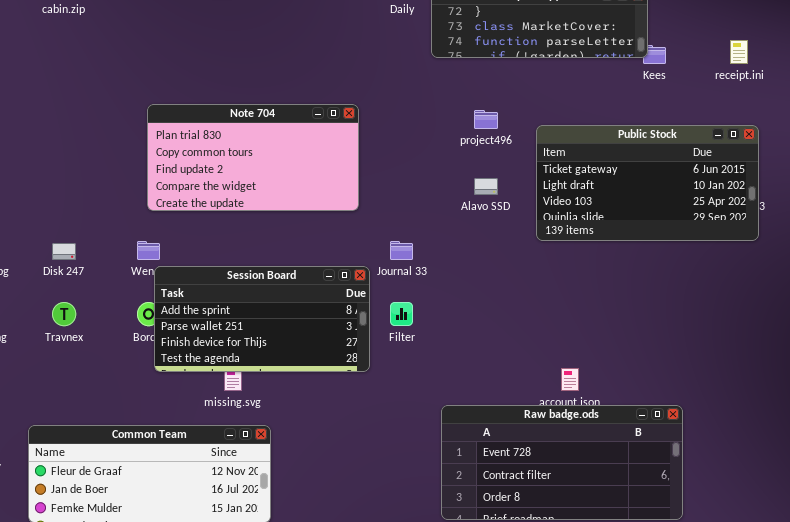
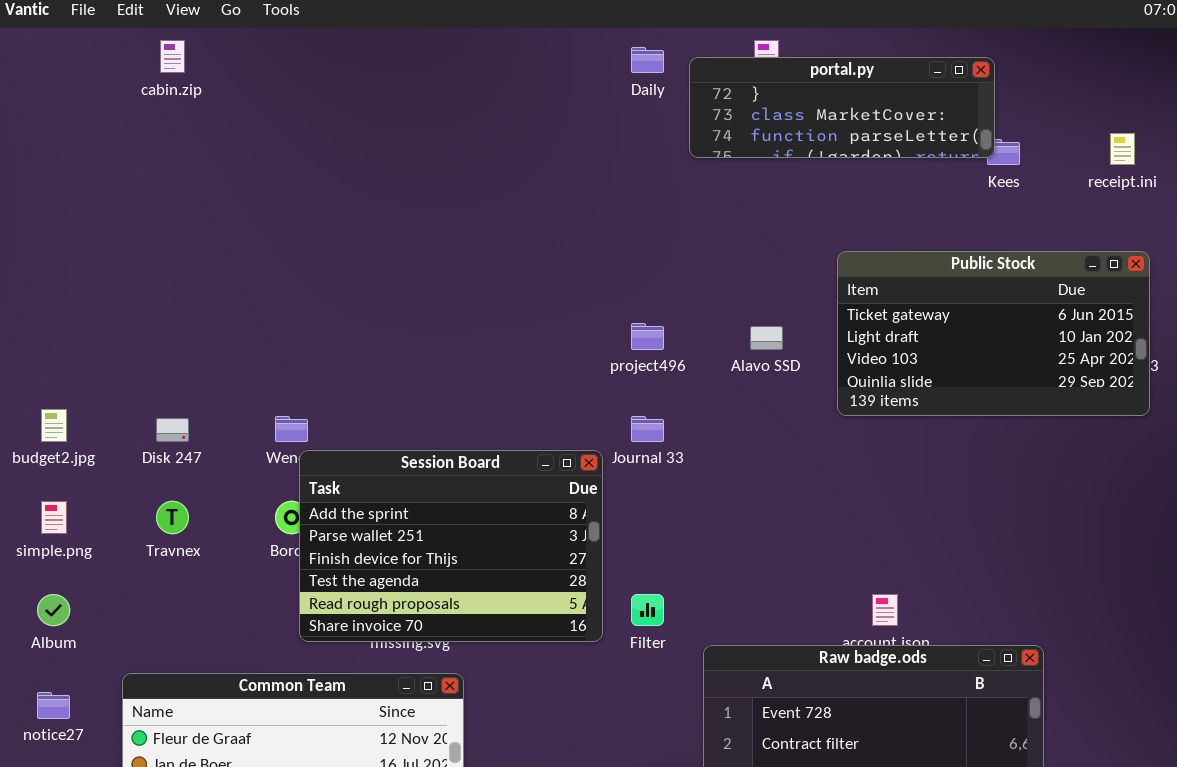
Note 704: [147,104,359,211] -> none, closed
project496: [474,110,498,129] -> [631,323,664,350], moved
Session Board: [154,266,370,372] -> [299,450,603,642], resized
Filter: [390,302,413,326] -> [631,594,664,626], moved

